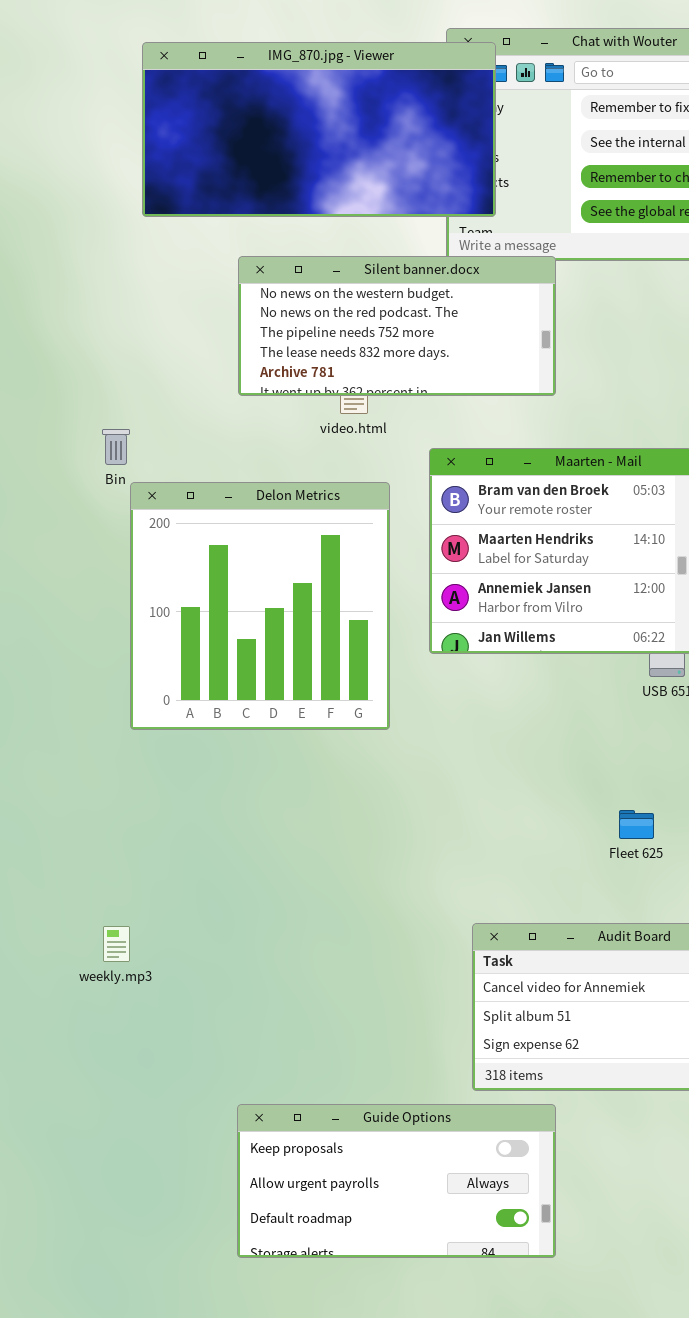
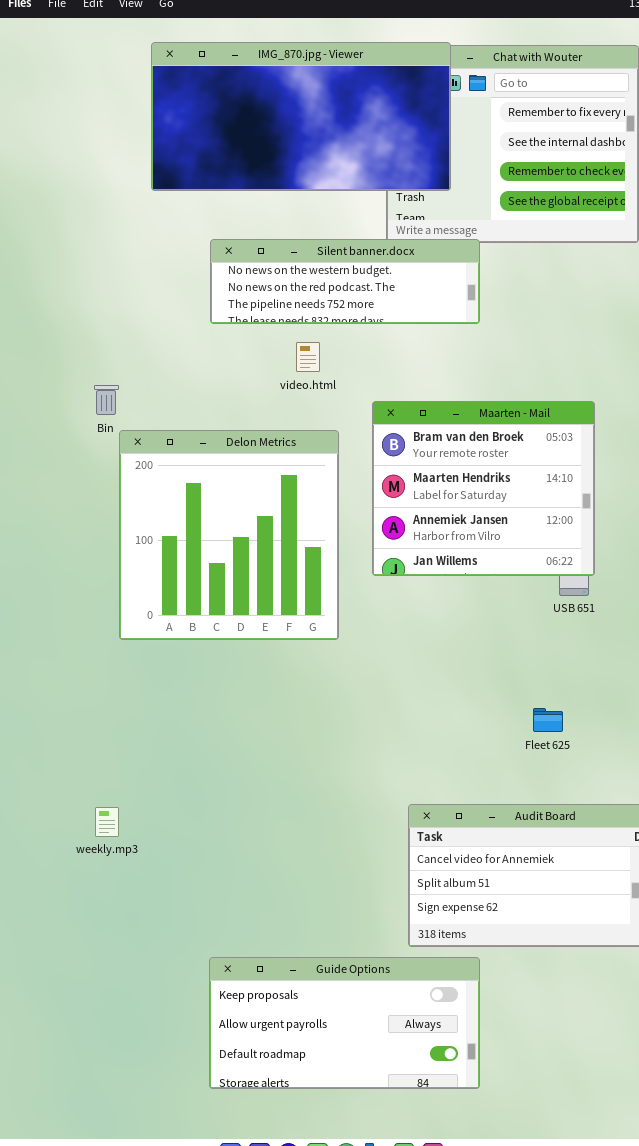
IMG_870.jpg - Viewer: [142,42,496,217] -> [151,42,451,191], moved
Silent banner.docx: [238,256,556,396] -> [210,239,480,324], resized

